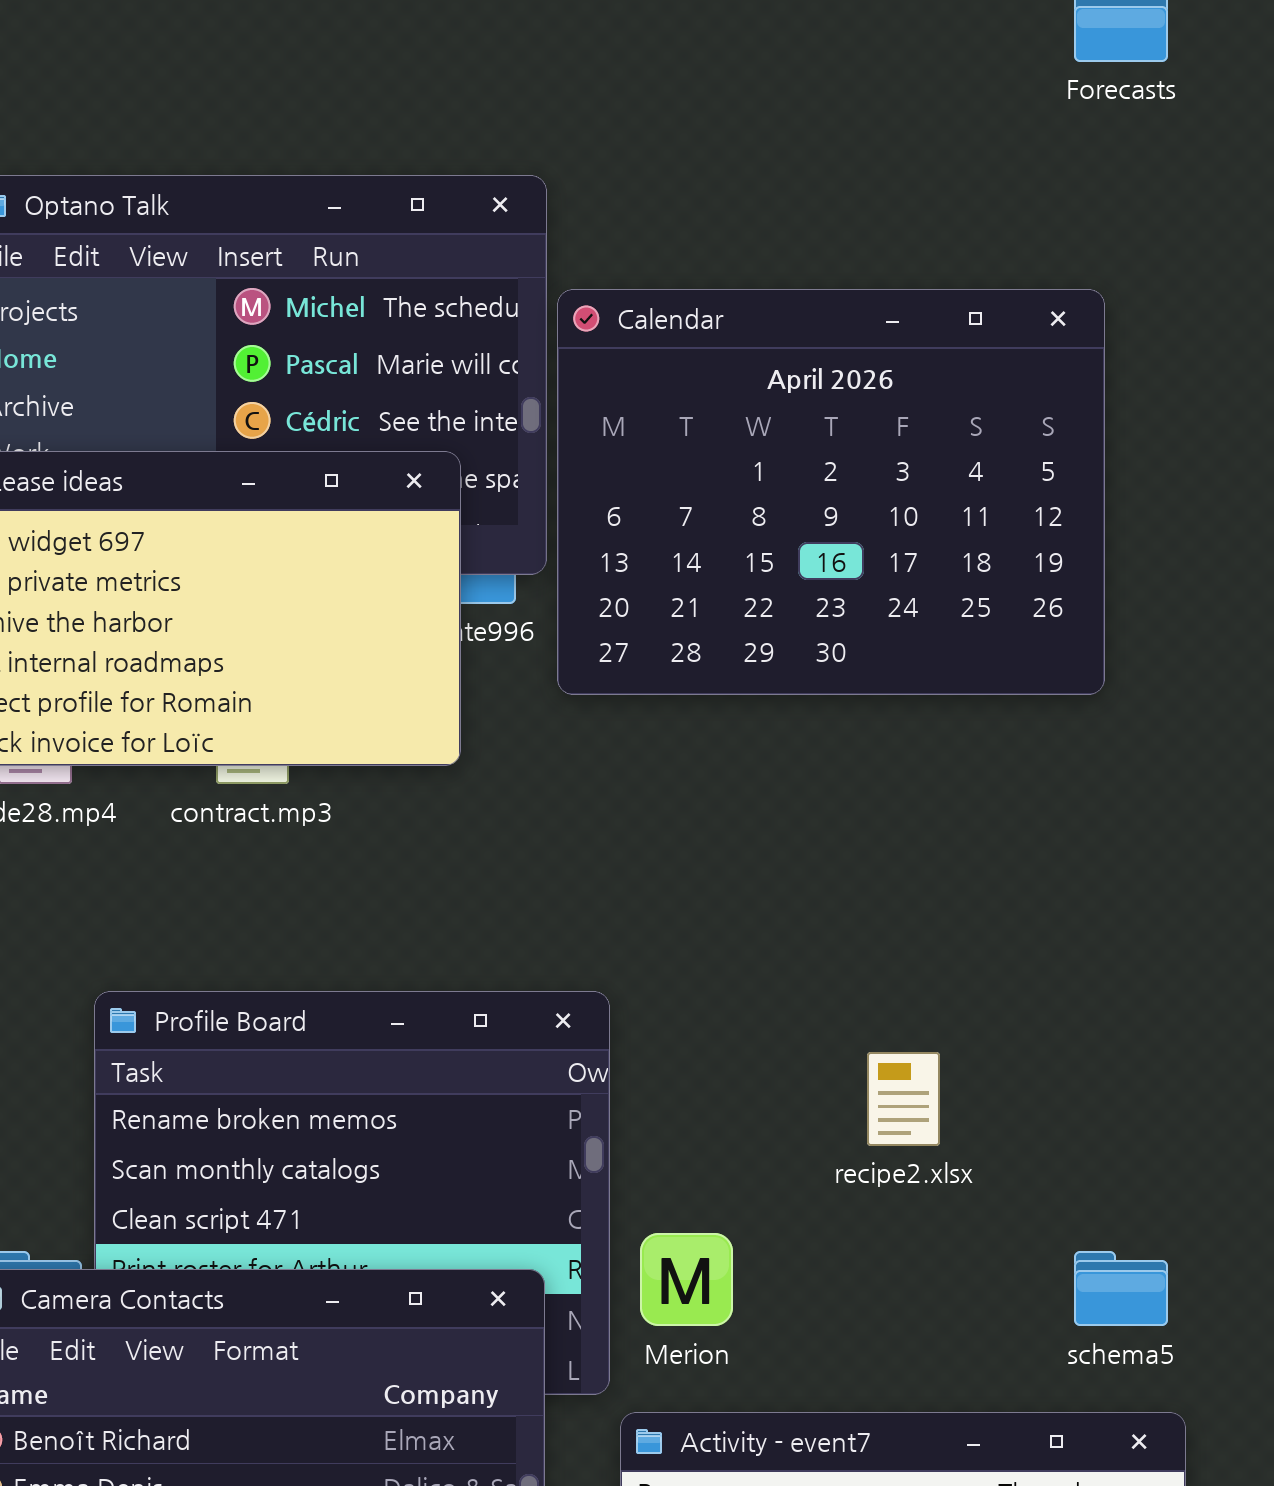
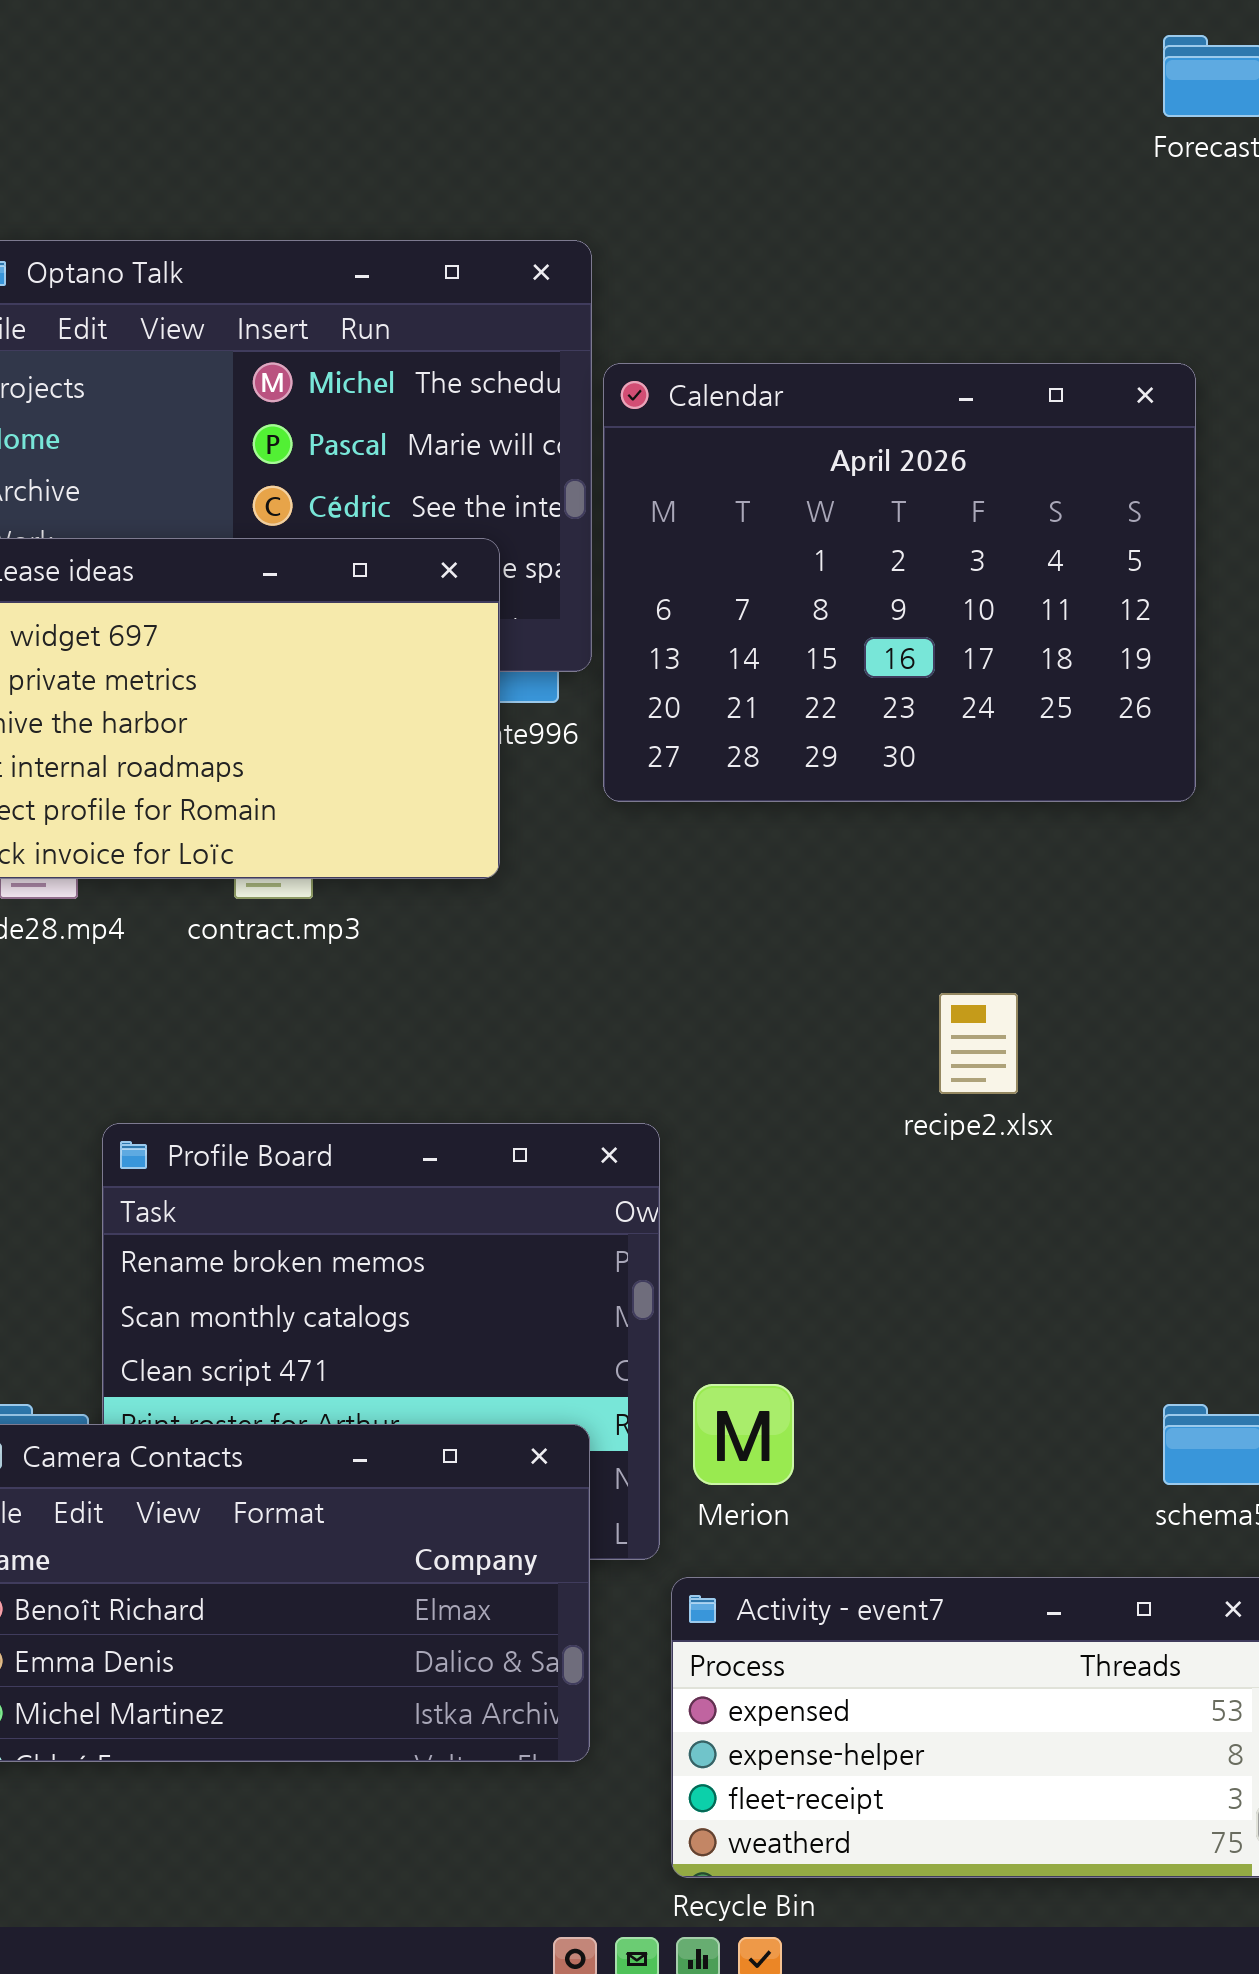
recipe2.xlsx: [867,1052,940,1146] -> [939,993,1018,1094], moved

